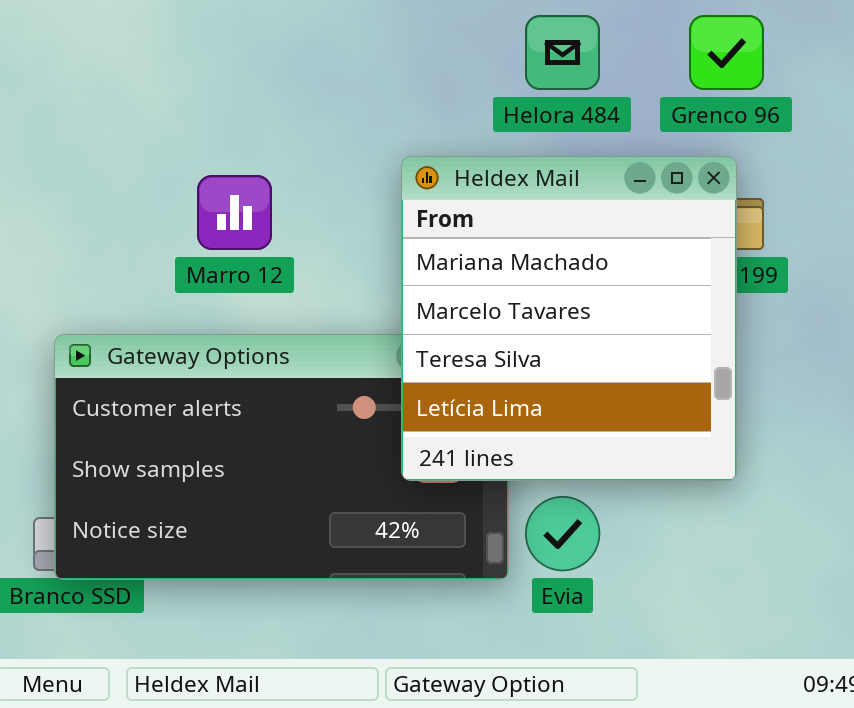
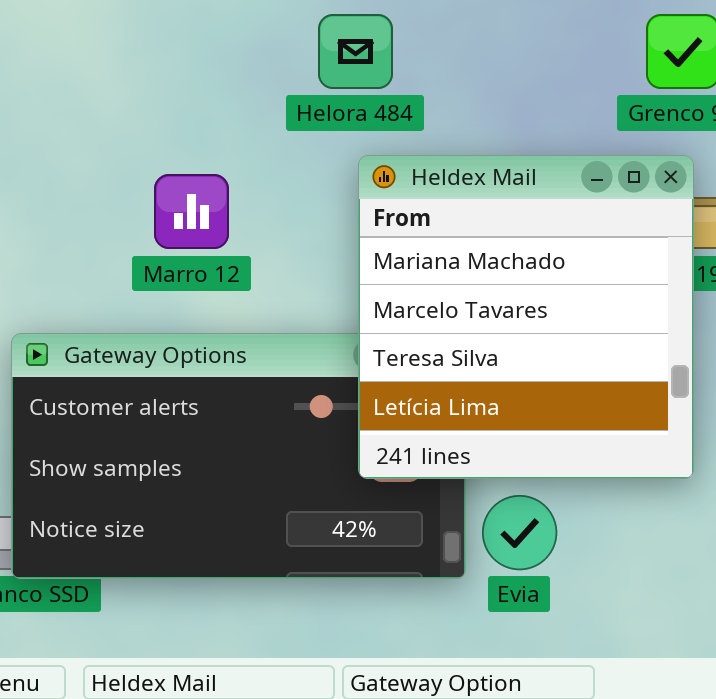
Helora 484: [525,15,600,90] -> [318,14,393,89], moved

